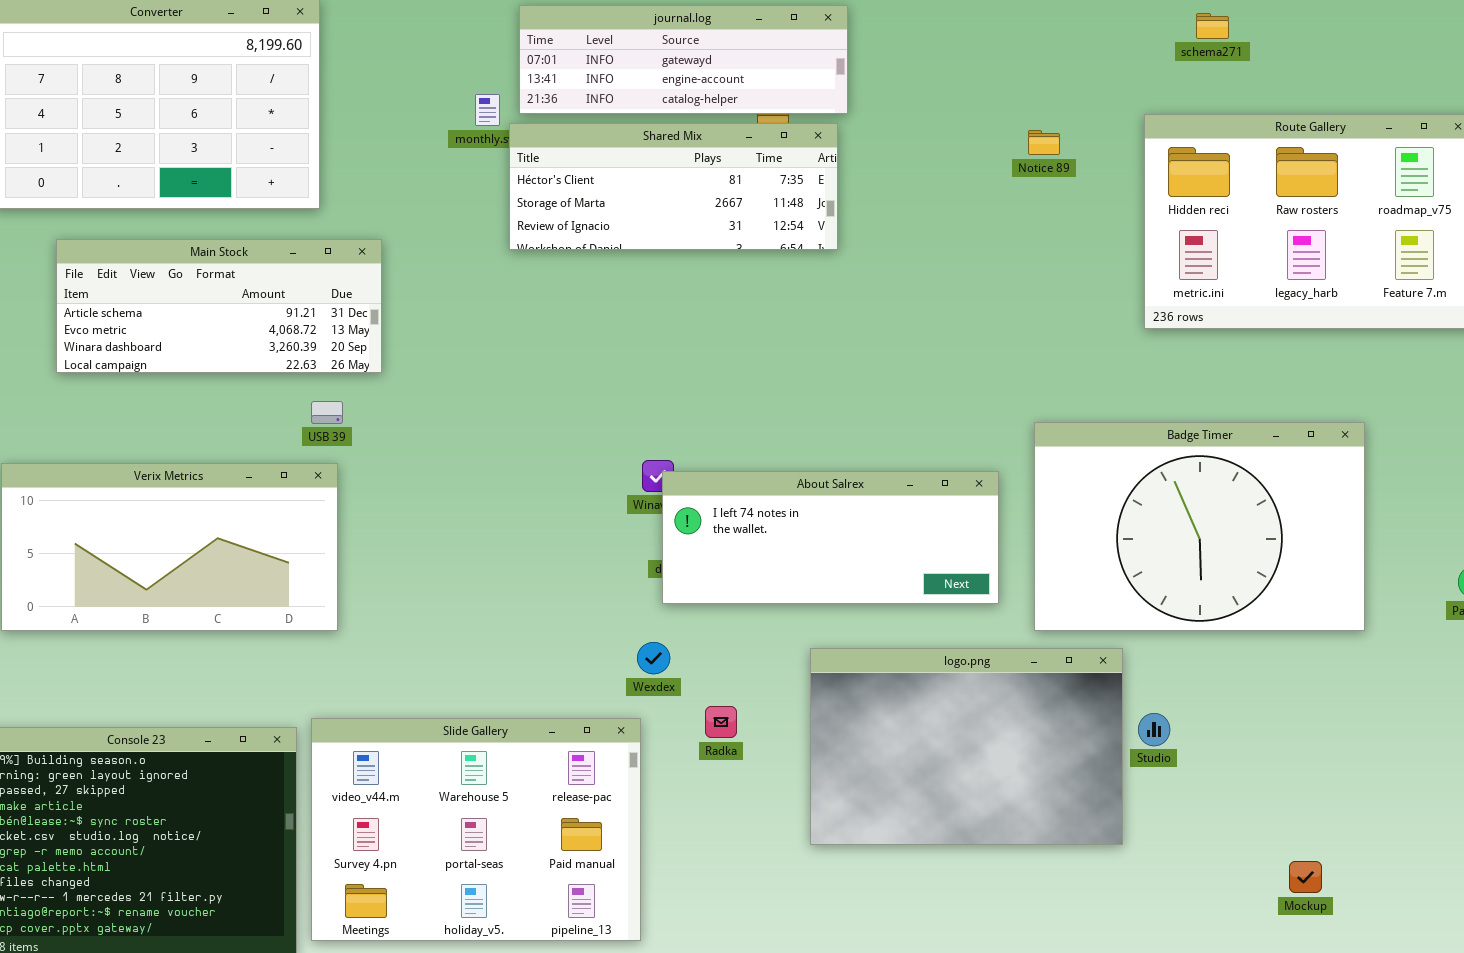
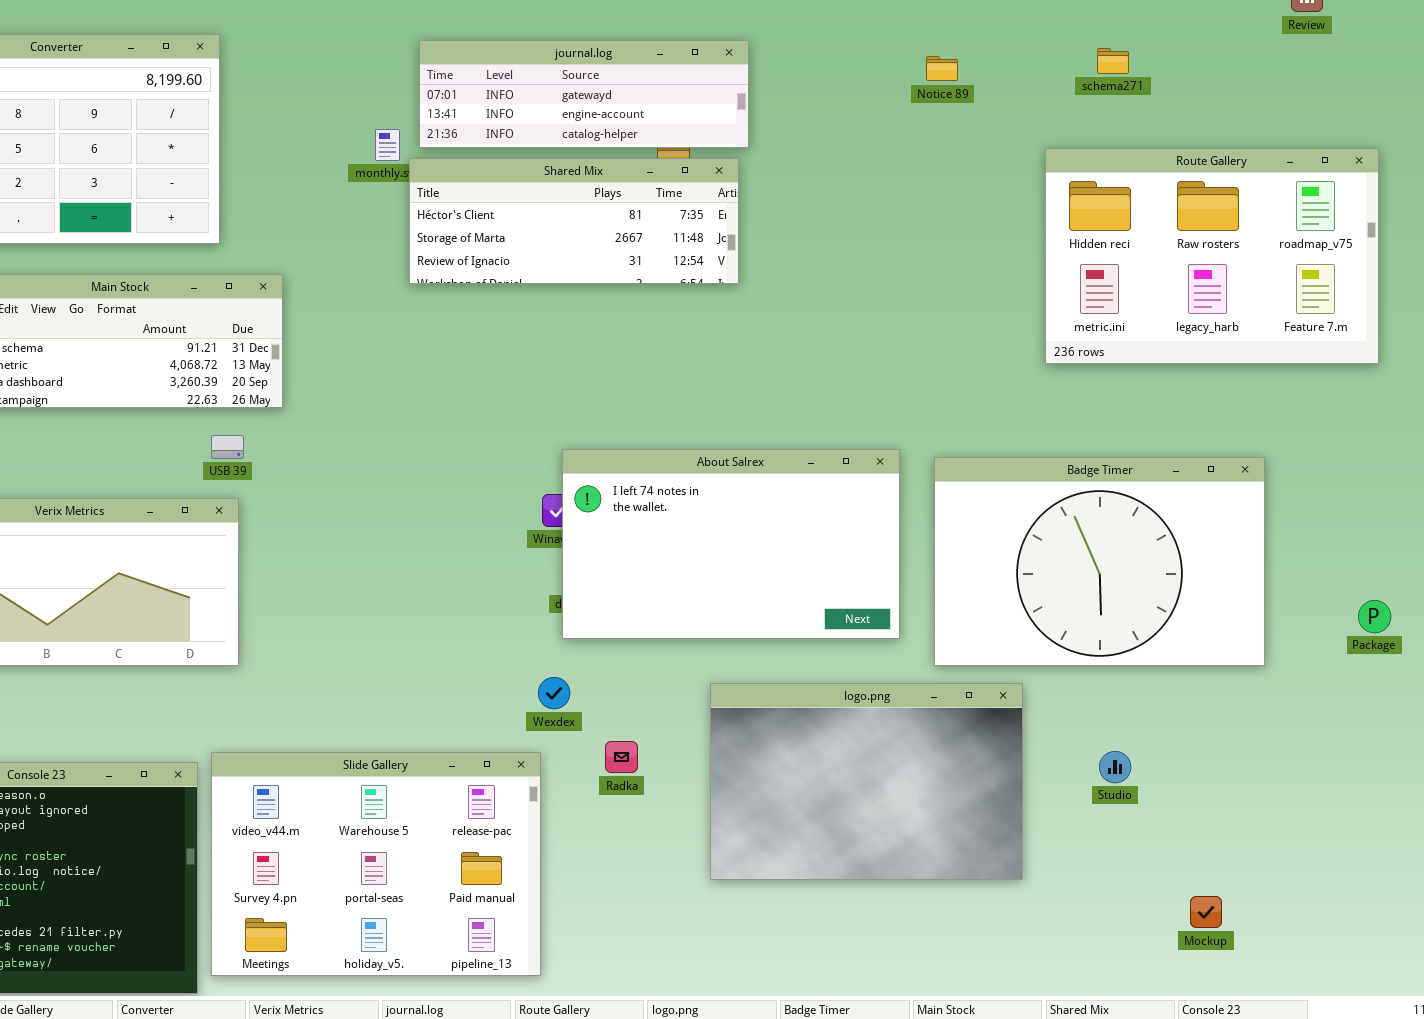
Notice 89: [1028,130,1060,155] -> [926,56,958,81], moved
About Salrex: [662,471,999,604] -> [562,449,900,639], resized
Studio: [1138,713,1170,746] -> [1099,751,1131,783], moved

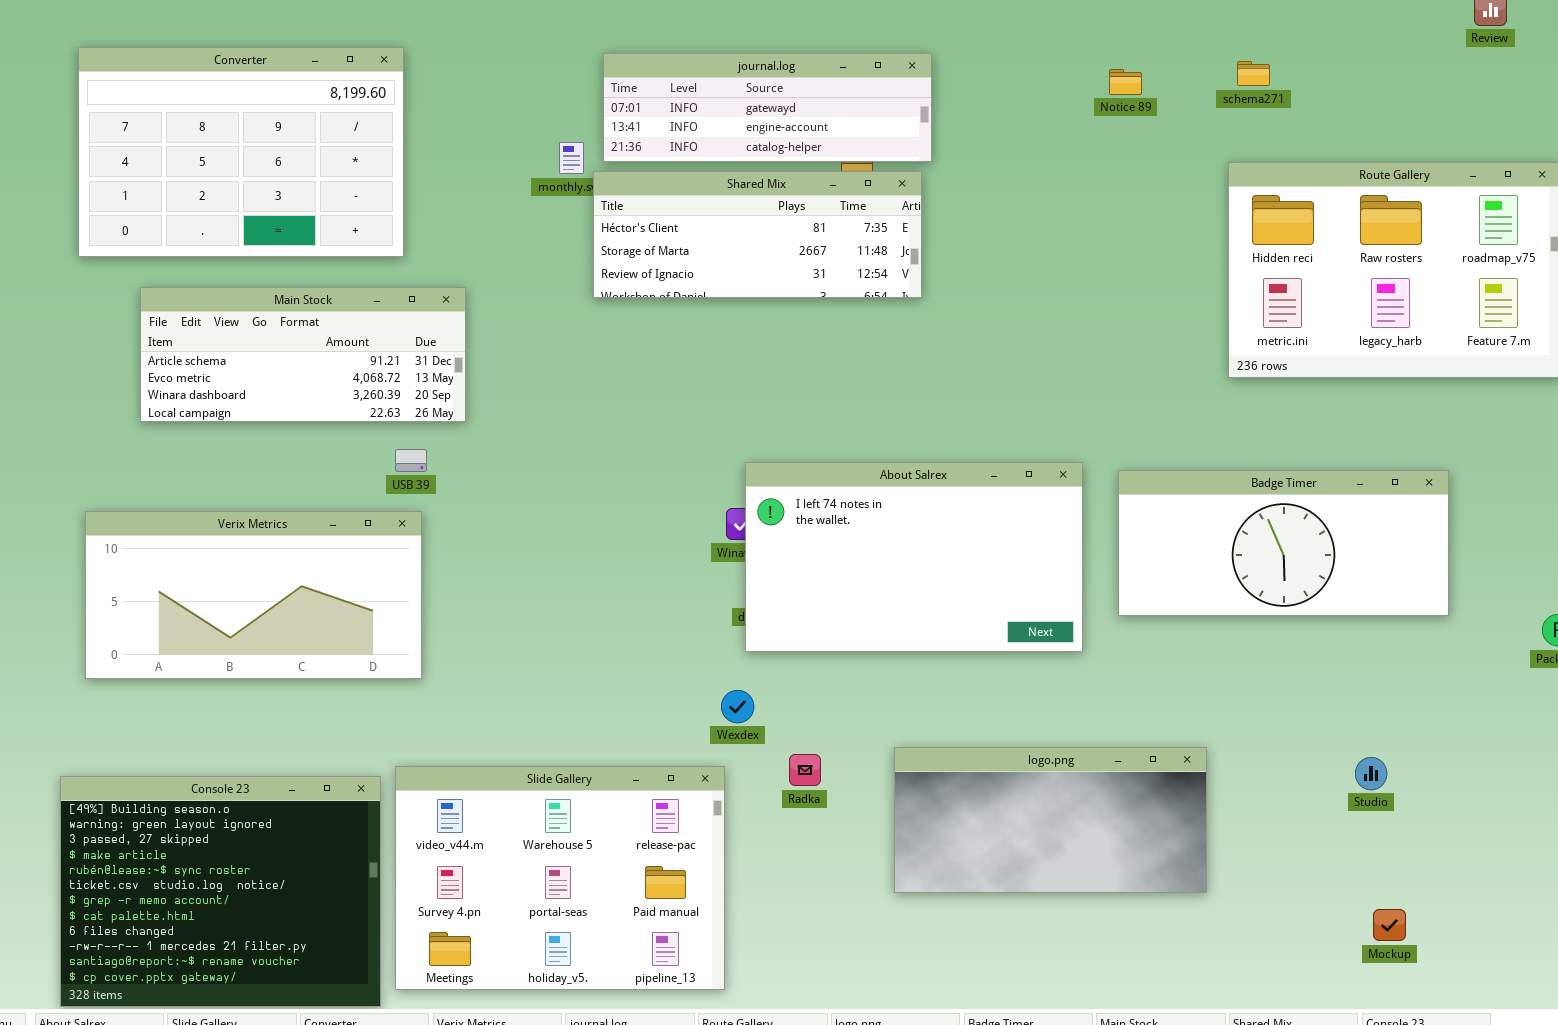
schema271: [1097,48,1129,74] -> [1237,61,1270,86], moved
Badge Timer: [934,457,1265,666] -> [1118,470,1449,616], resized
logo.png: [710,683,1023,880] -> [894,747,1207,893], resized
Studio: [1099,751,1131,783] -> [1355,757,1387,790], moved

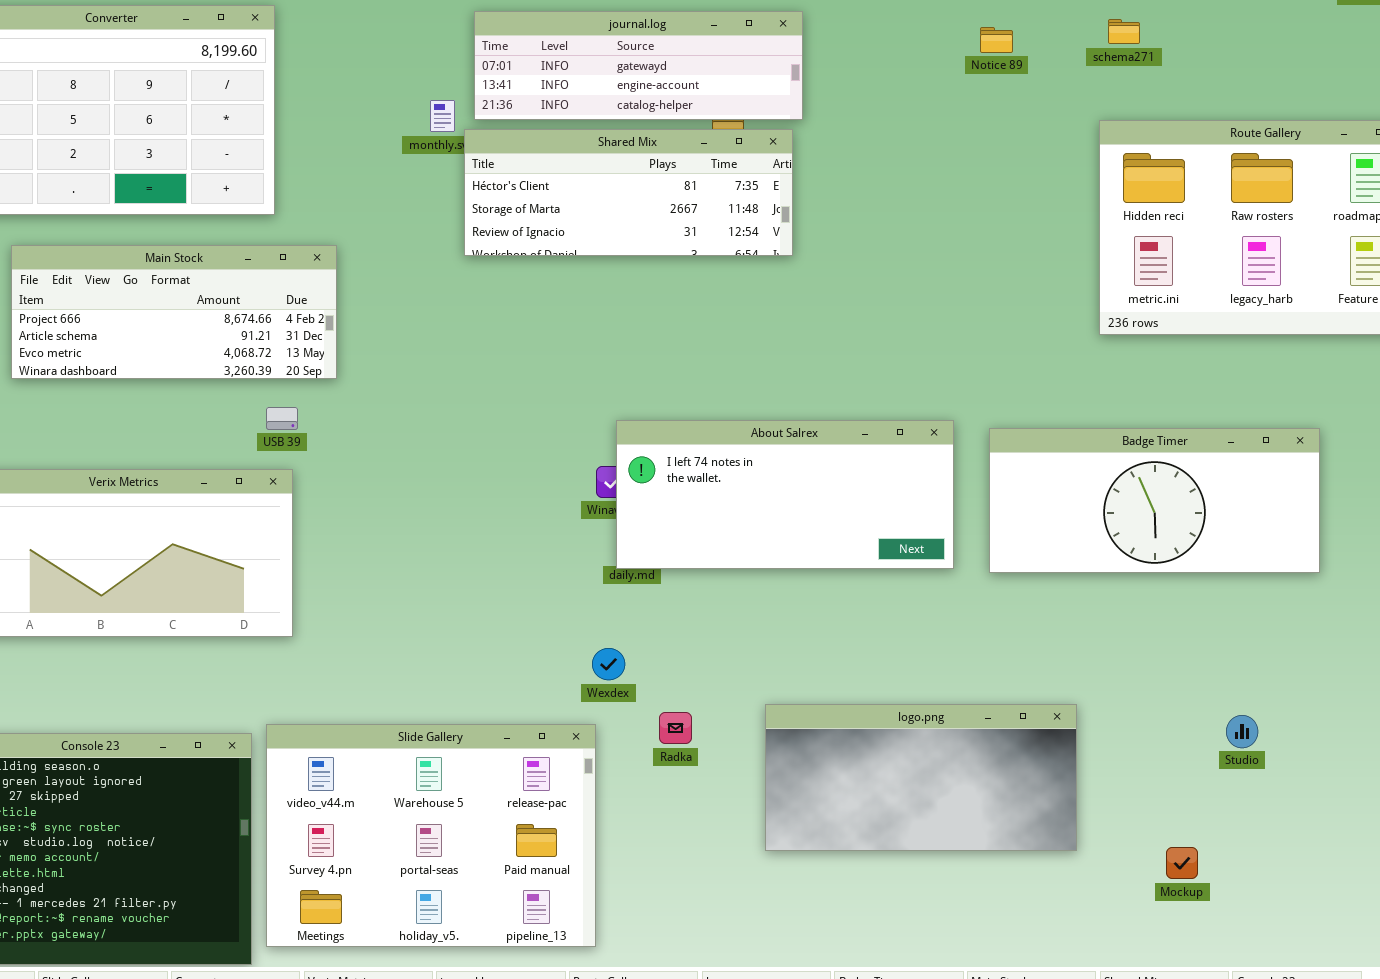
Main Stock: [140,287,466,422] -> [11,245,337,379], scrolled up 1 row
About Salrex: [745,462,1083,652] -> [616,420,954,569], resized
Mockup: [1373,909,1406,941] -> [1166,847,1198,879], moved

